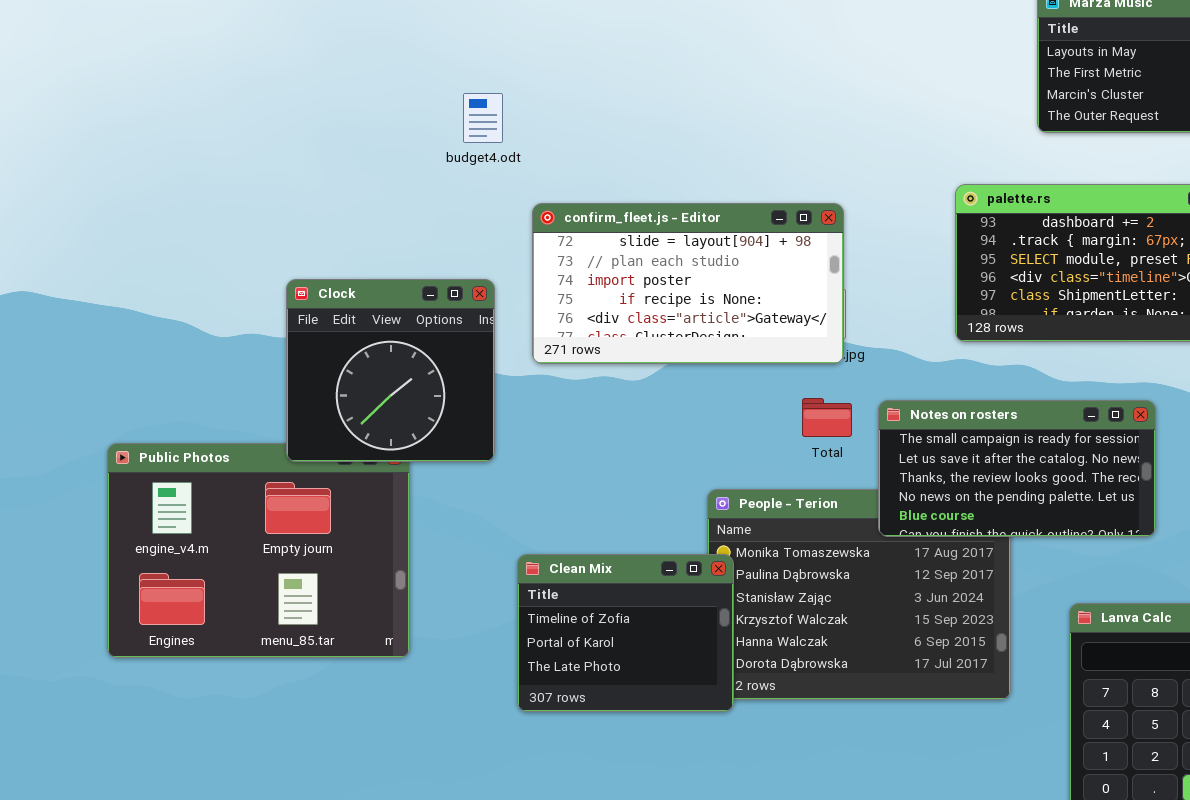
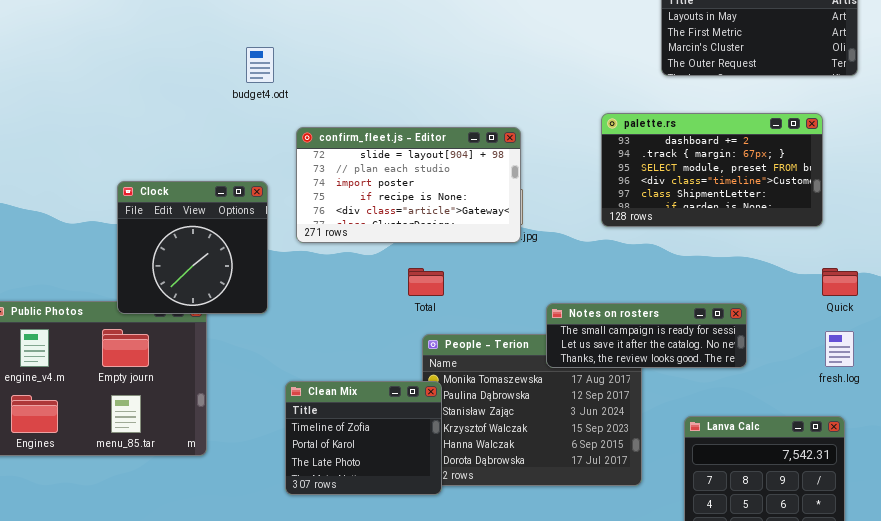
Total: [802,398,852,437] -> [408,268,444,296], moved
Notes on rosters: [878,400,1156,537] -> [546,303,747,368], resized

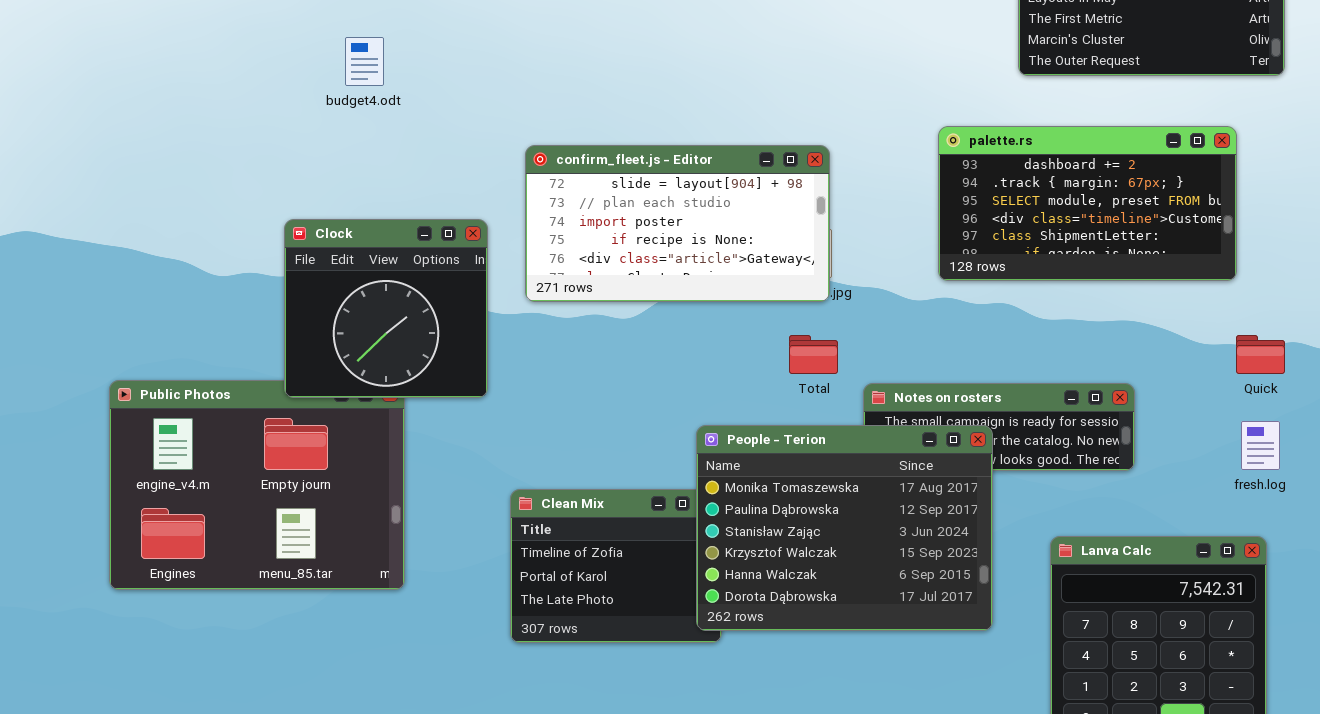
budget4.odt: [246,47,274,83] -> [345,37,384,86], moved
Total: [408,268,444,296] -> [789,335,838,374], moved
People - Terion: [422,334,642,486] -> [696,425,993,631], raised

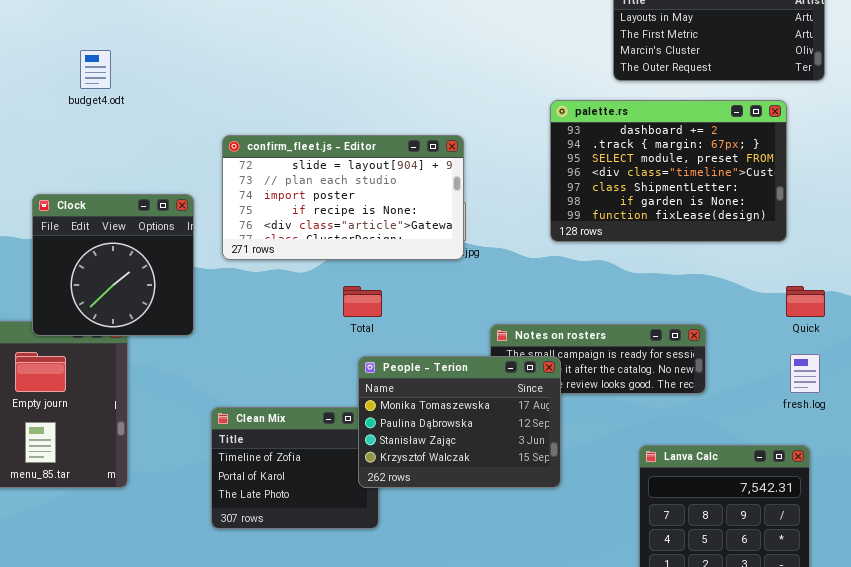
palette.rs: [938,126,1237,281] -> [550,100,787,242], resized
Total: [789,335,838,374] -> [343,286,382,317], moved
People - Terion: [696,425,993,631] -> [358,356,561,488], resized

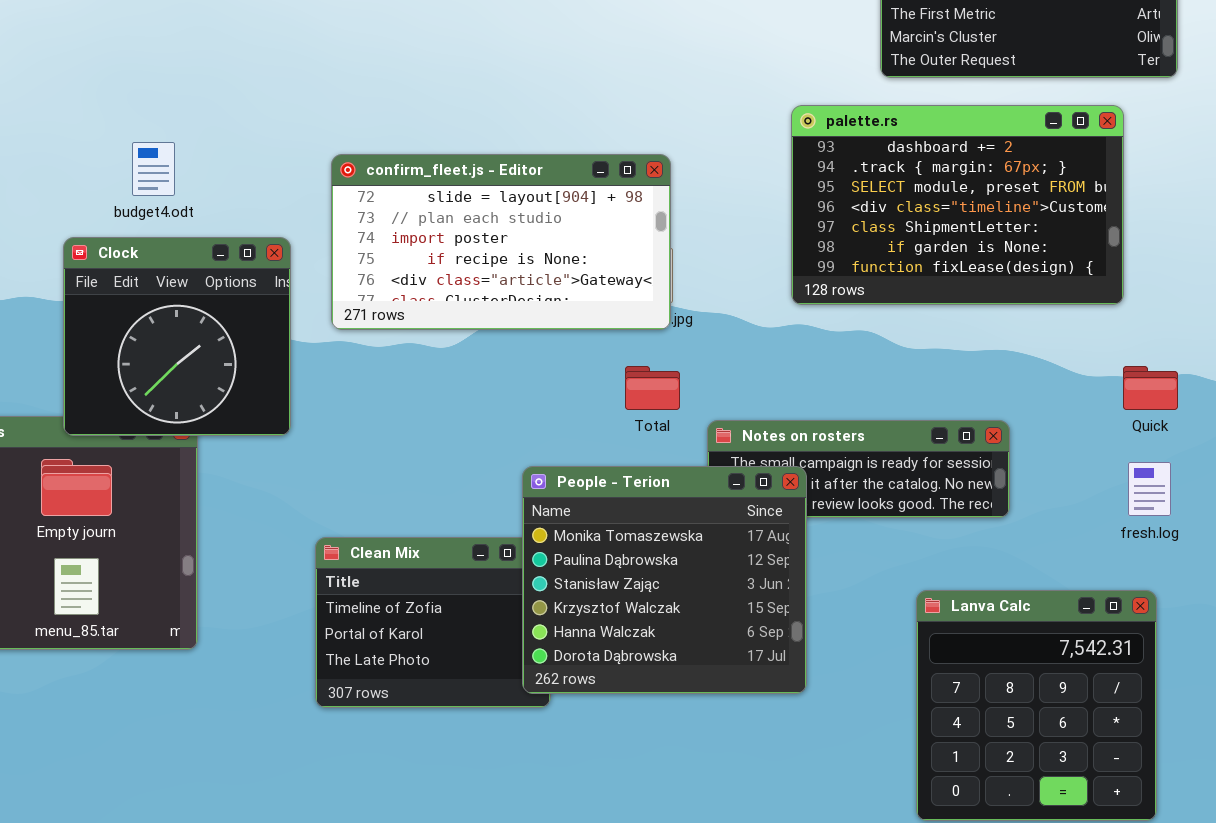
budget4.odt: [80,50,111,89] -> [132,142,175,196], moved
Total: [343,286,382,317] -> [625,366,680,410], moved
People - Terion: [358,356,561,488] -> [522,466,807,694], resized

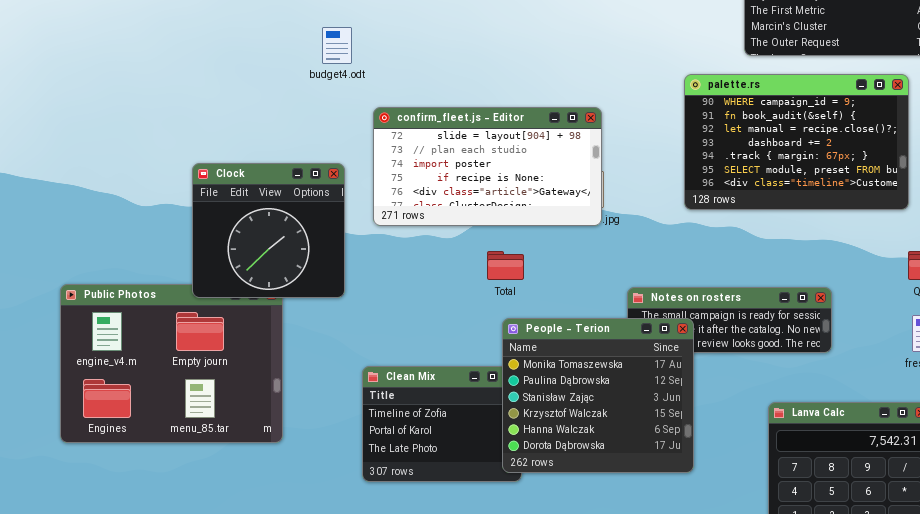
palette.rs: [791,105,1124,305] -> [684,74,909,210], scrolled up 3 rows
budget4.odt: [132,142,175,196] -> [322,27,352,64], moved
Total: [625,366,680,410] -> [487,251,524,280], moved

